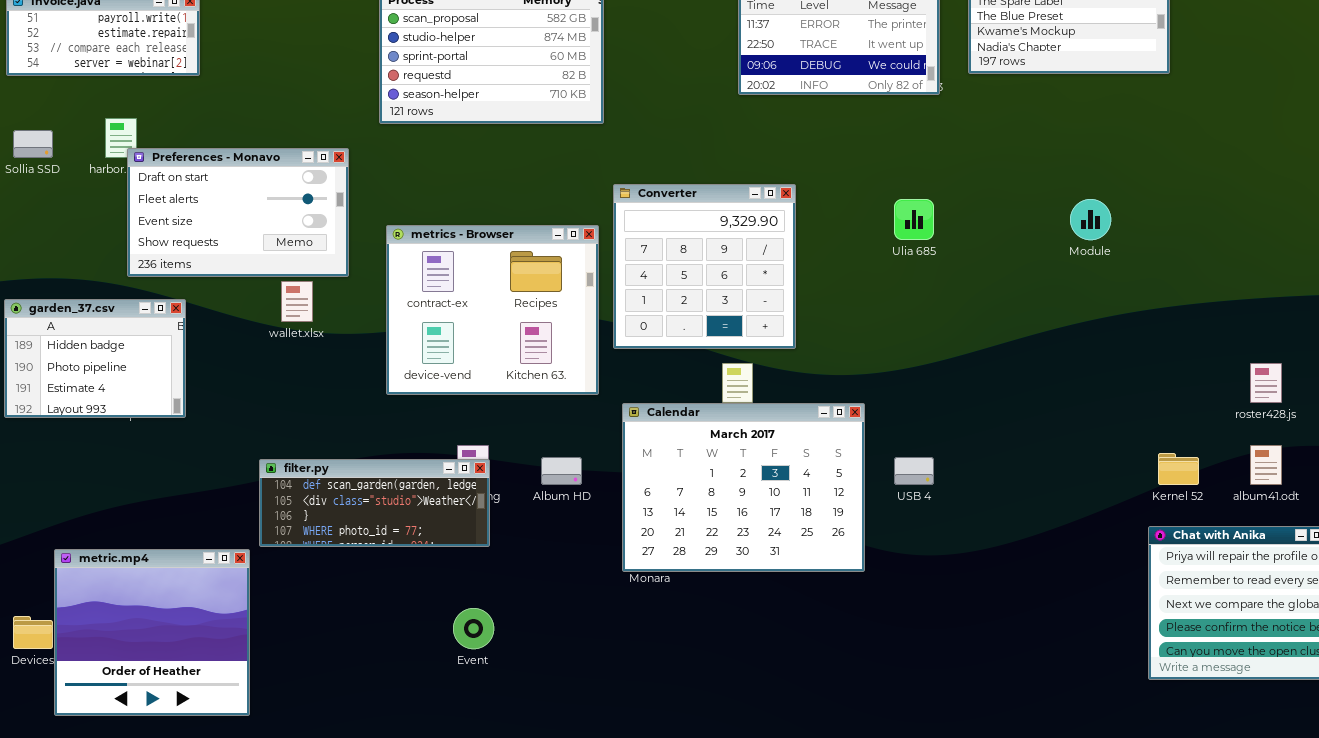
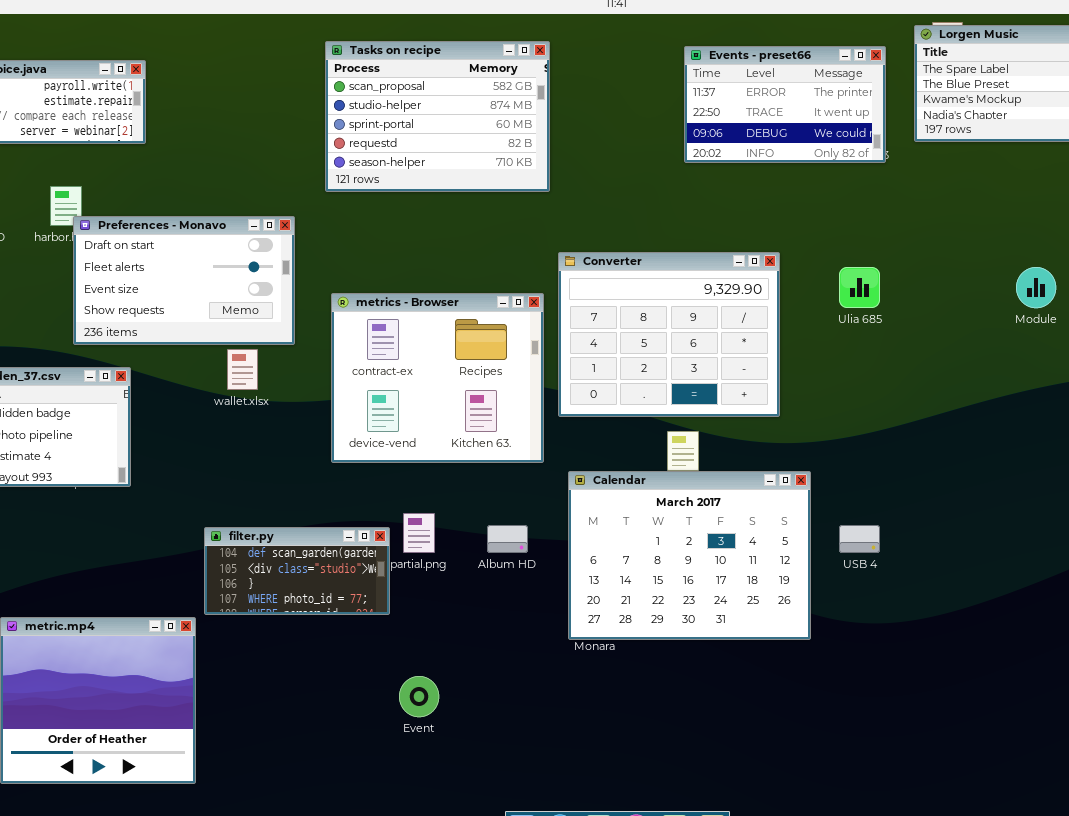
Converter: [613,184,796,349] -> [558,252,780,417], resized
filter.py: [259,459,490,547] -> [204,527,390,615], resized

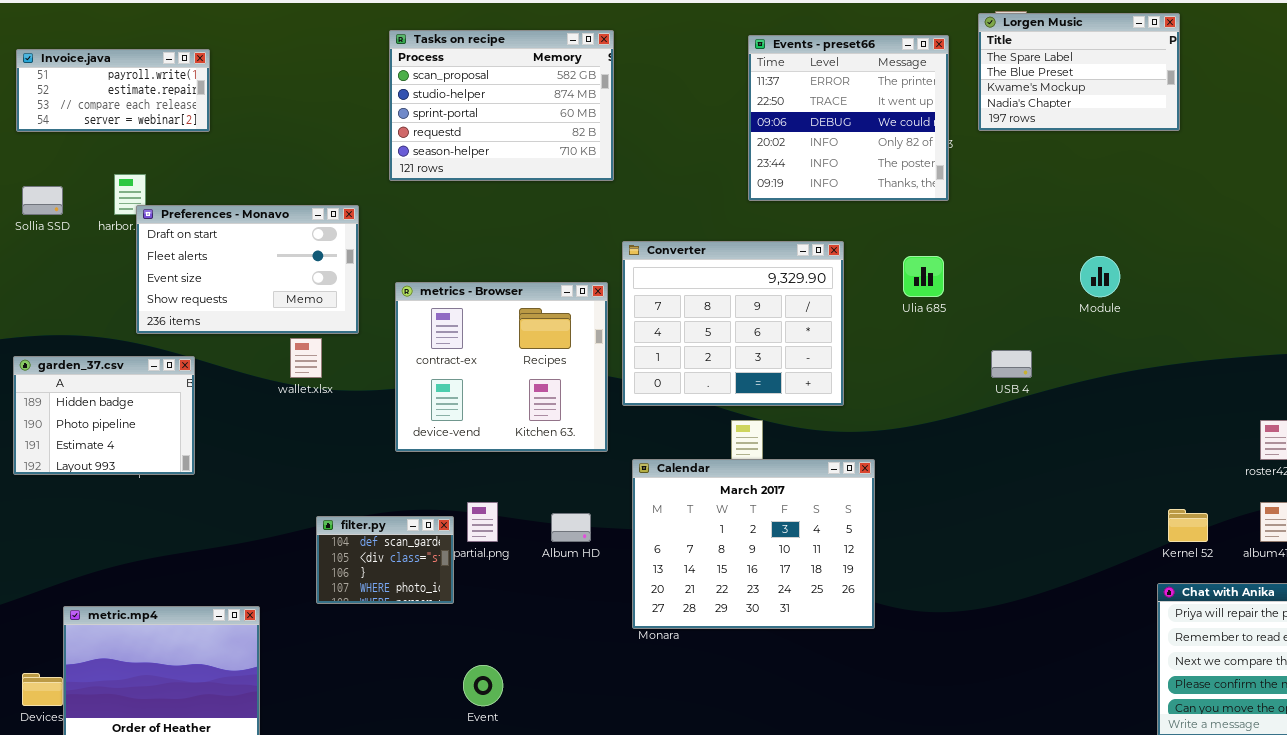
Events - preset66: [684,46,886,163] -> [748,35,949,201], resized
USB 4: [839,525,880,553] -> [991,350,1032,378], moved
filter.py: [204,527,390,615] -> [316,516,454,604], resized

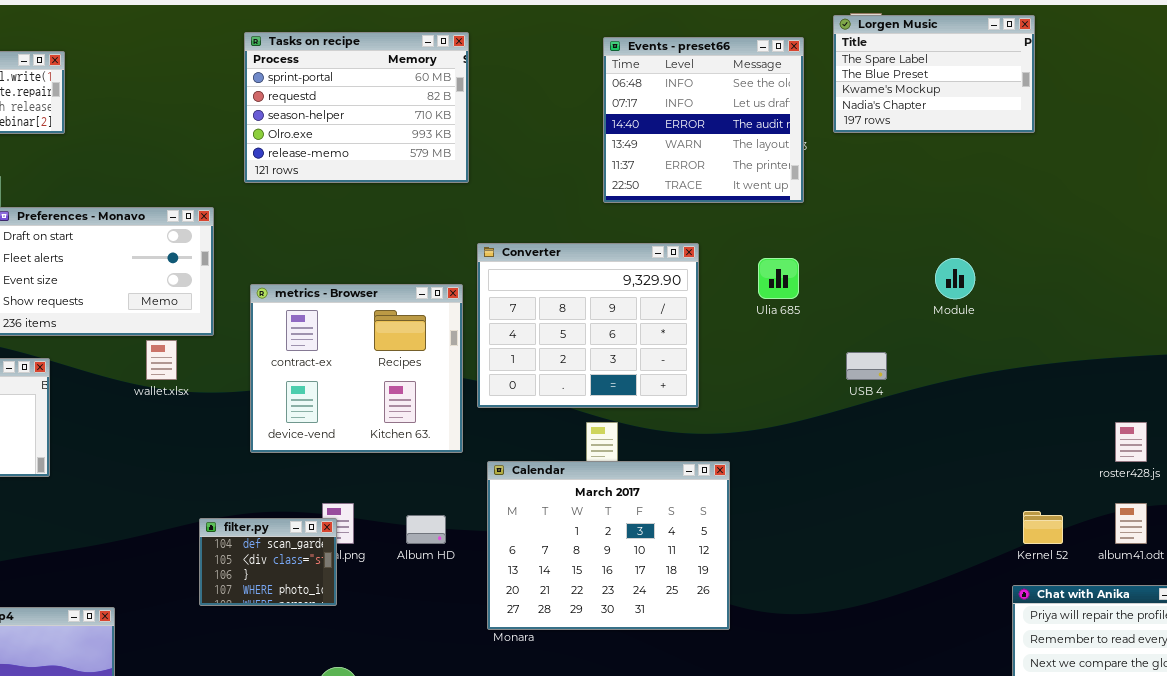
Tasks on recipe: [389,30,614,181] -> [244,32,469,183], scrolled down 2 rows
Events - preset66: [748,35,949,201] -> [603,37,804,203], scrolled up 4 rows
filter.py: [316,516,454,604] -> [199,518,337,606], moved

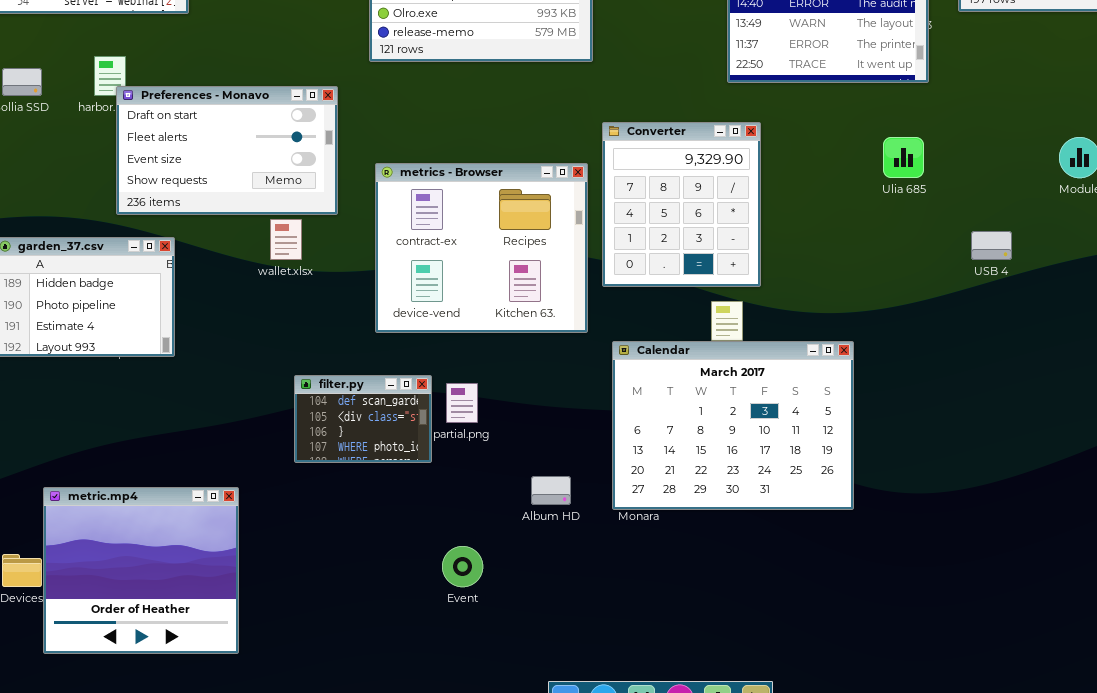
Converter: [477,243,699,408] -> [602,122,761,287], resized
Album HD: [406,515,446,544] -> [531,476,571,505], moved
filter.py: [199,518,337,606] -> [294,375,432,463], moved

